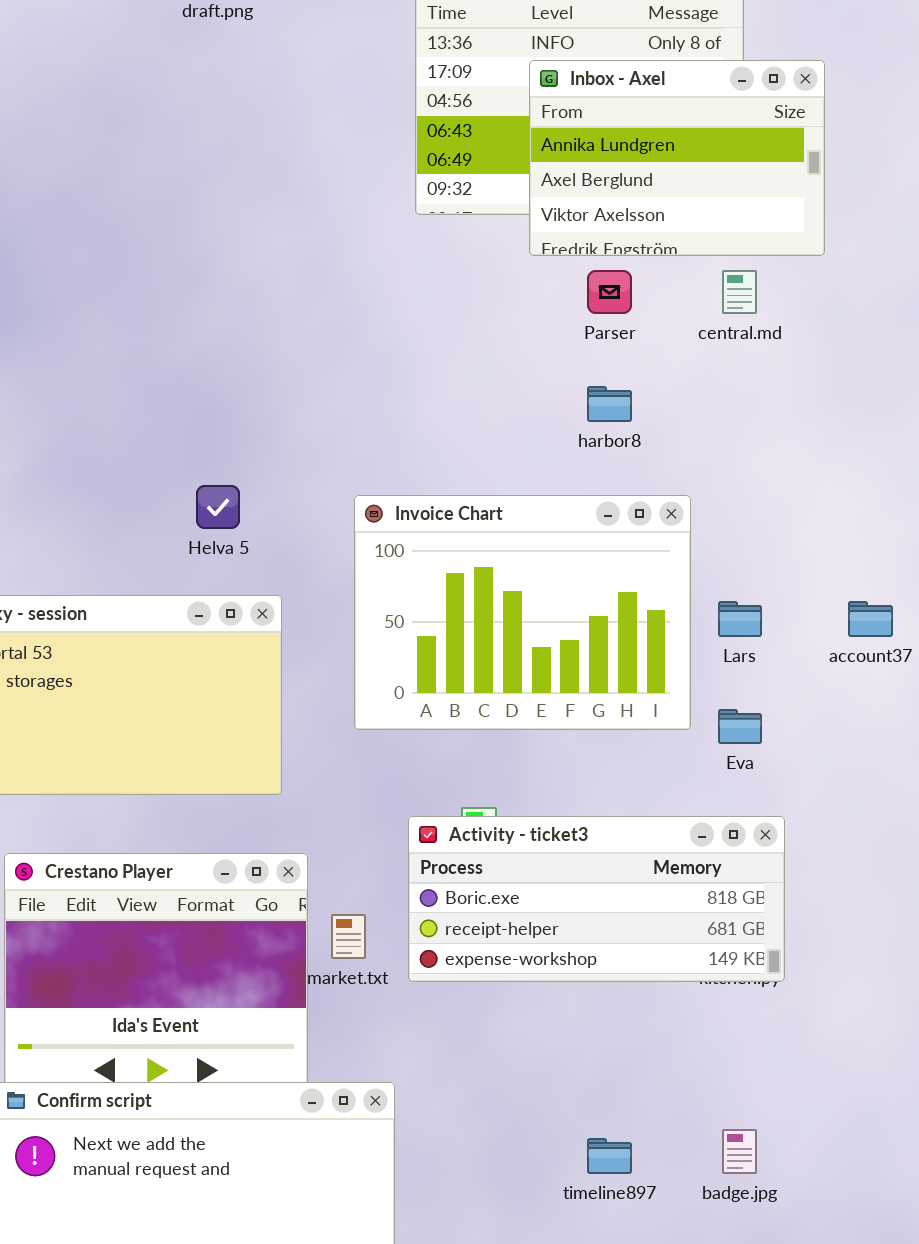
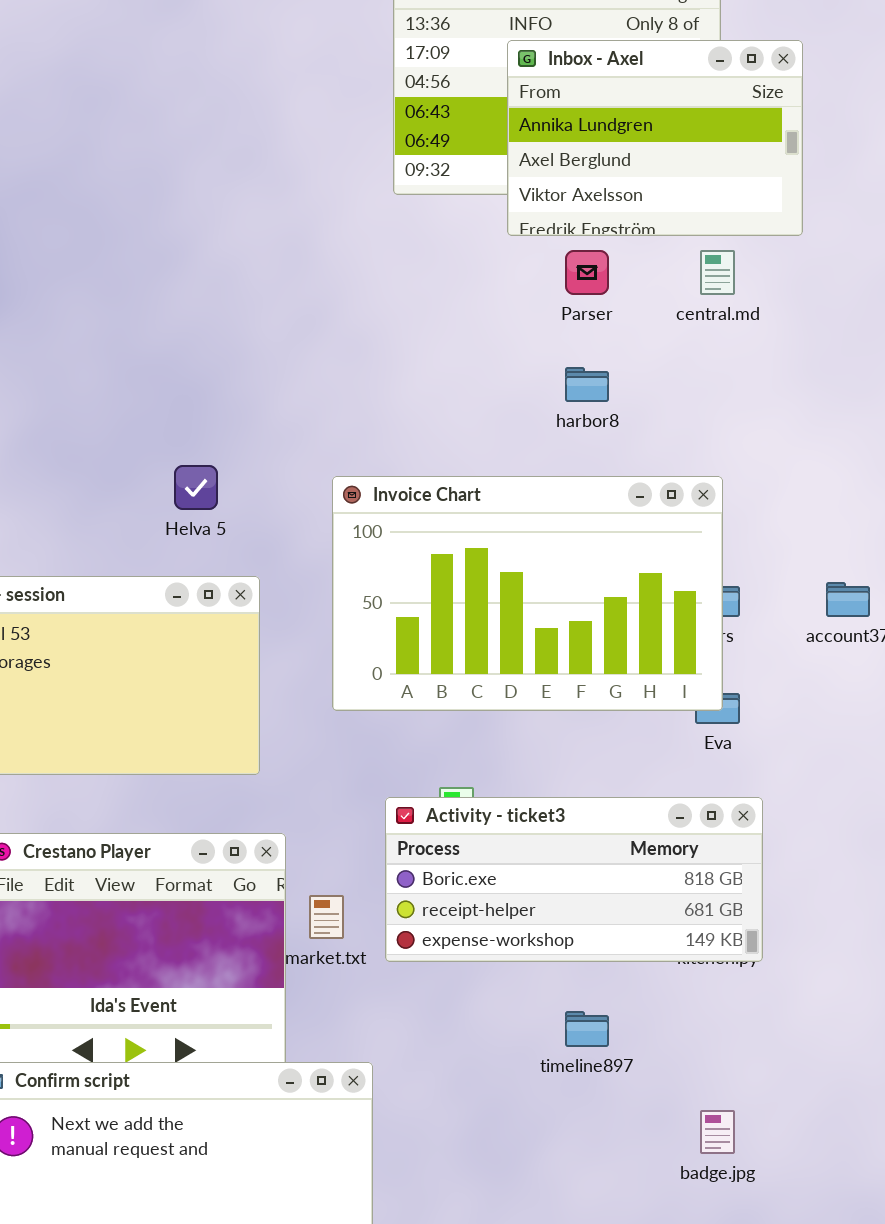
Invoice Chart: [354,495,691,730] -> [332,476,723,711], resized
timeline897: [587,1138,632,1174] -> [565,1011,609,1047], moved

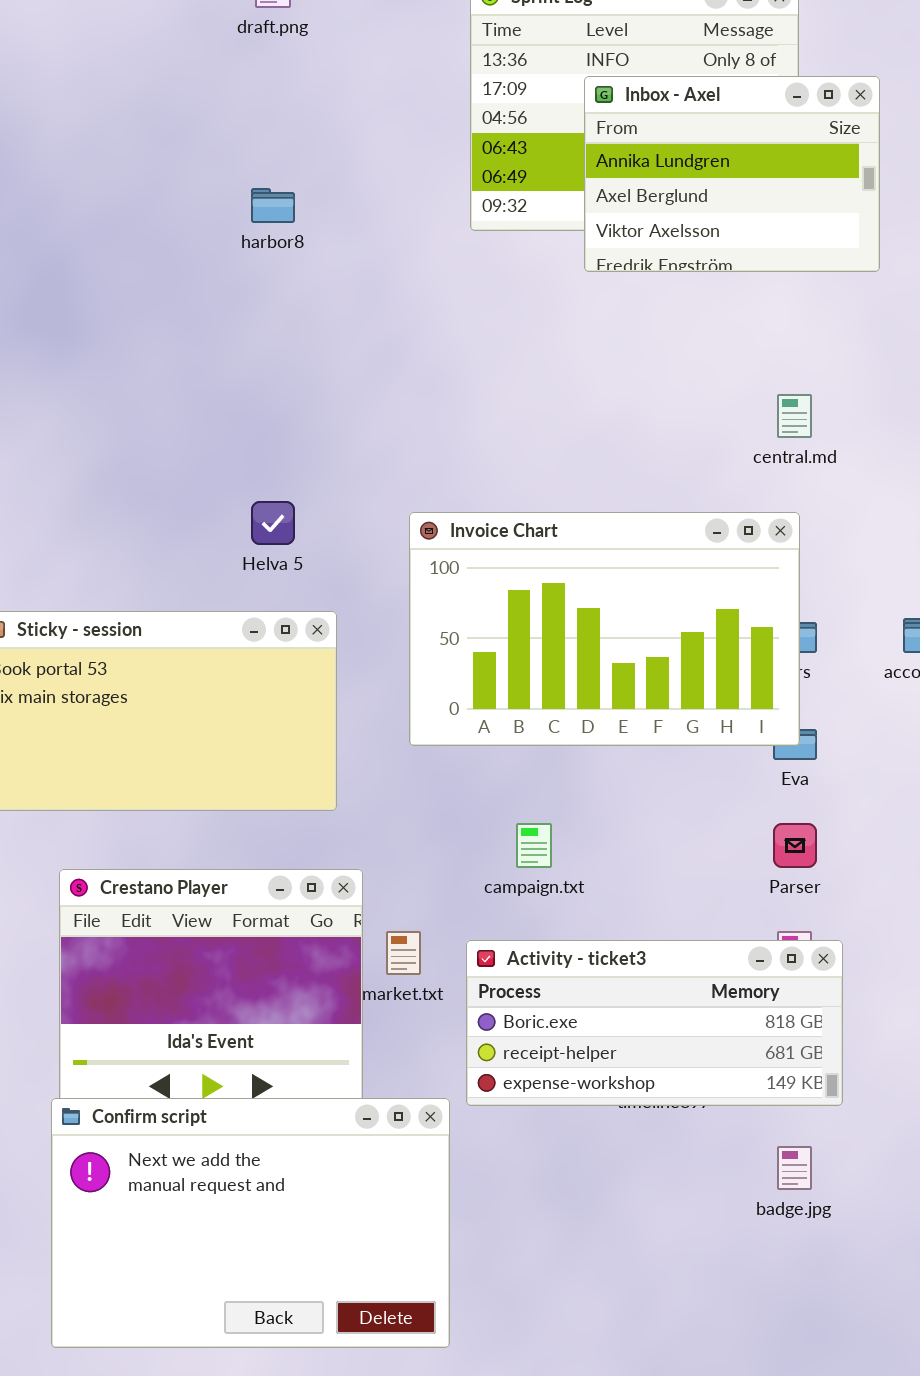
Parser: [565,250,609,295] -> [773,823,817,868], moved
central.md: [700,250,735,295] -> [777,394,812,438], moved
harbor8: [565,367,609,402] -> [251,188,295,223], moved
Activity - ticket3: [385,797,763,962] -> [466,940,843,1106], moved

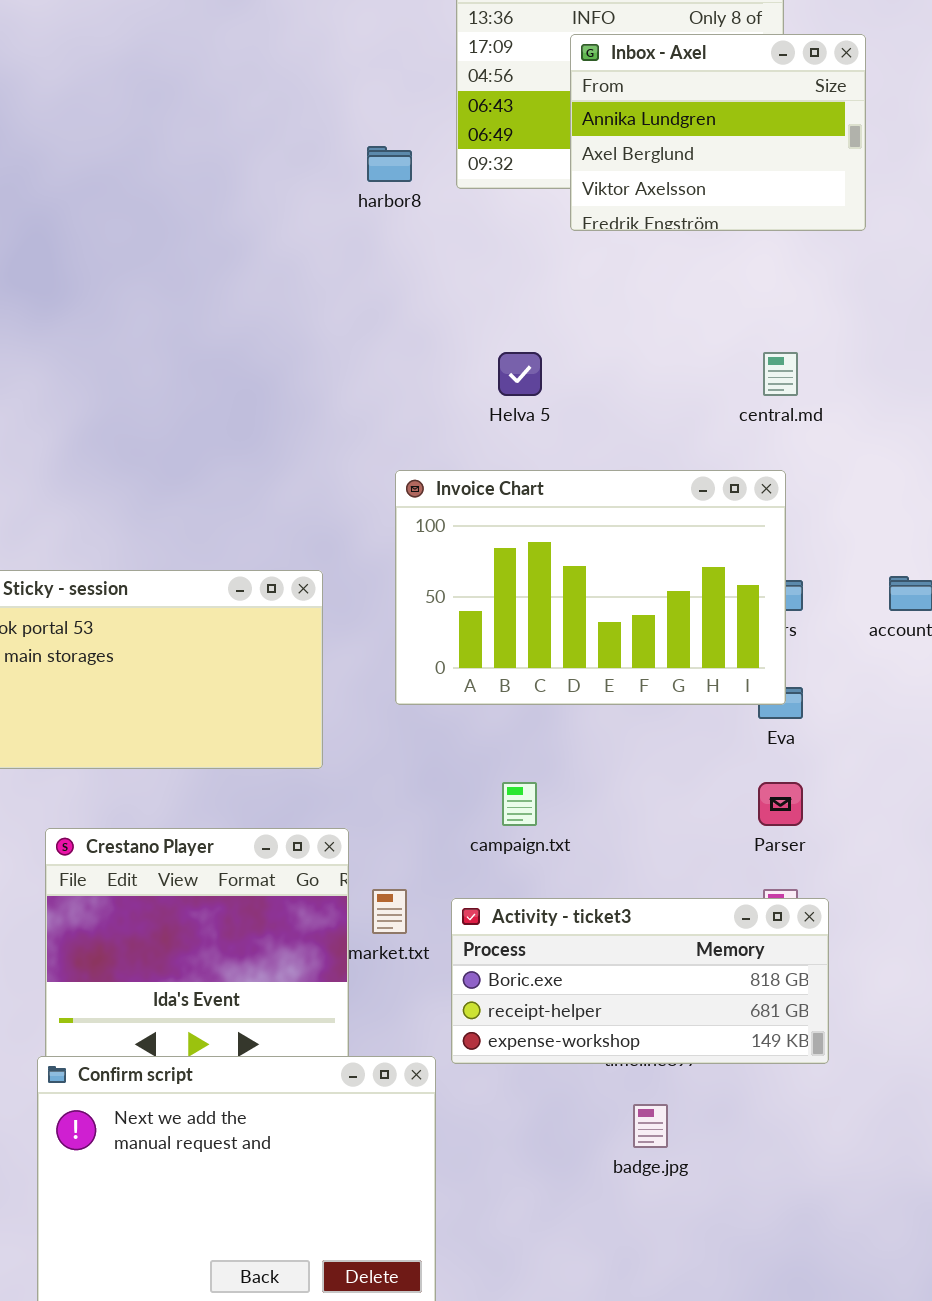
harbor8: [251,188,295,223] -> [367,146,412,182], moved
Helva 5: [251,501,295,545] -> [498,352,542,396], moved
badge.jpg: [777,1146,812,1190] -> [633,1104,668,1148], moved

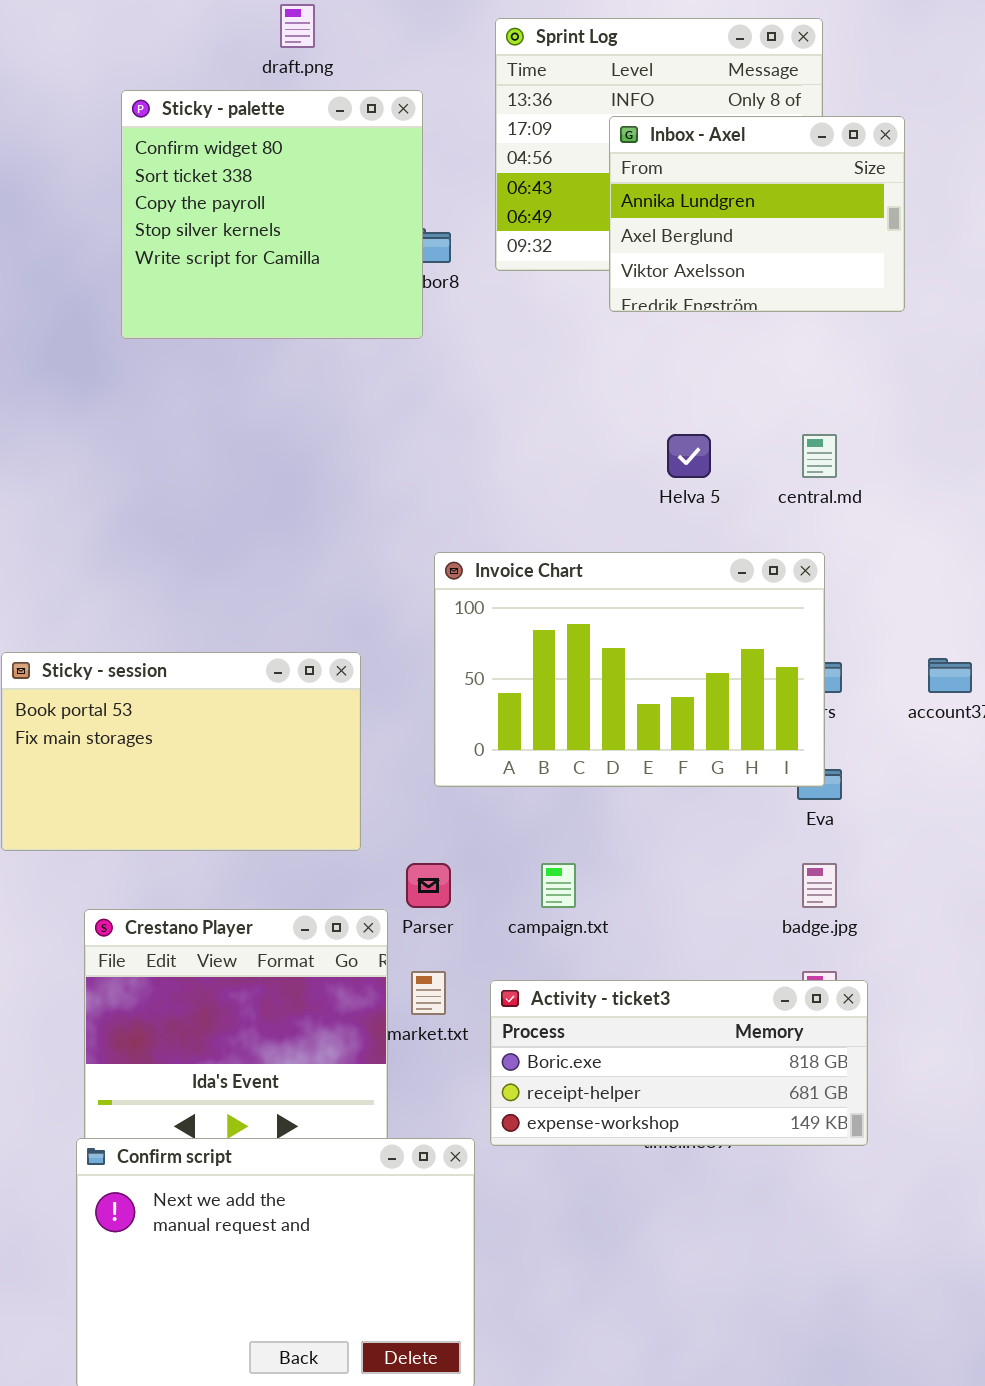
Sticky - palette: none -> [121,90,423,339], opened
Helva 5: [498,352,542,396] -> [667,434,711,478], moved
Parser: [758,782,803,826] -> [406,863,451,908], moved
badge.jpg: [633,1104,668,1148] -> [802,863,837,908], moved

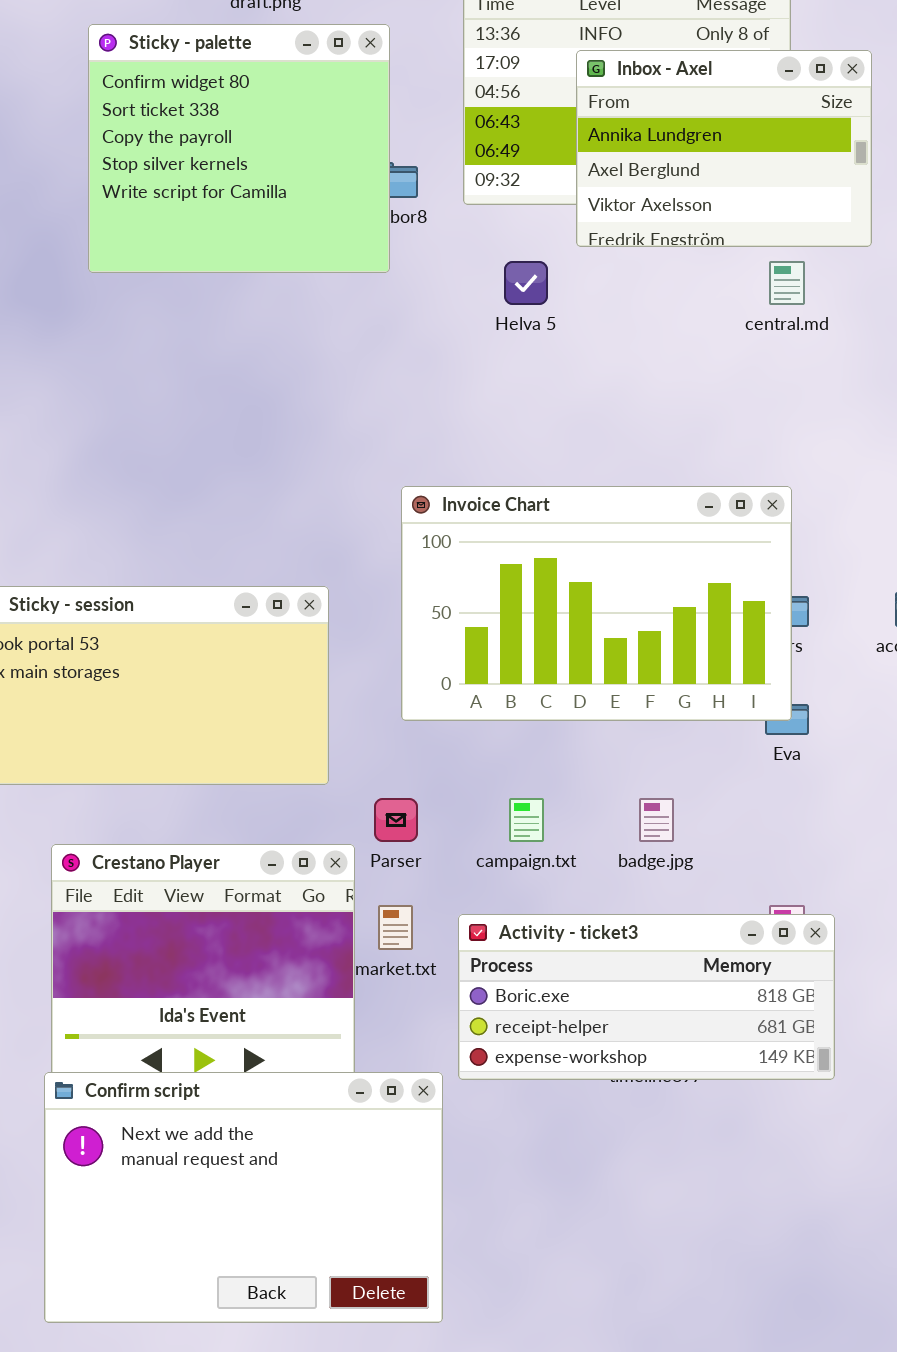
Helva 5: [667,434,711,478] -> [504,261,548,305], moved
central.md: [802,434,837,478] -> [769,261,805,305], moved
badge.jpg: [802,863,837,908] -> [639,798,674,842], moved

